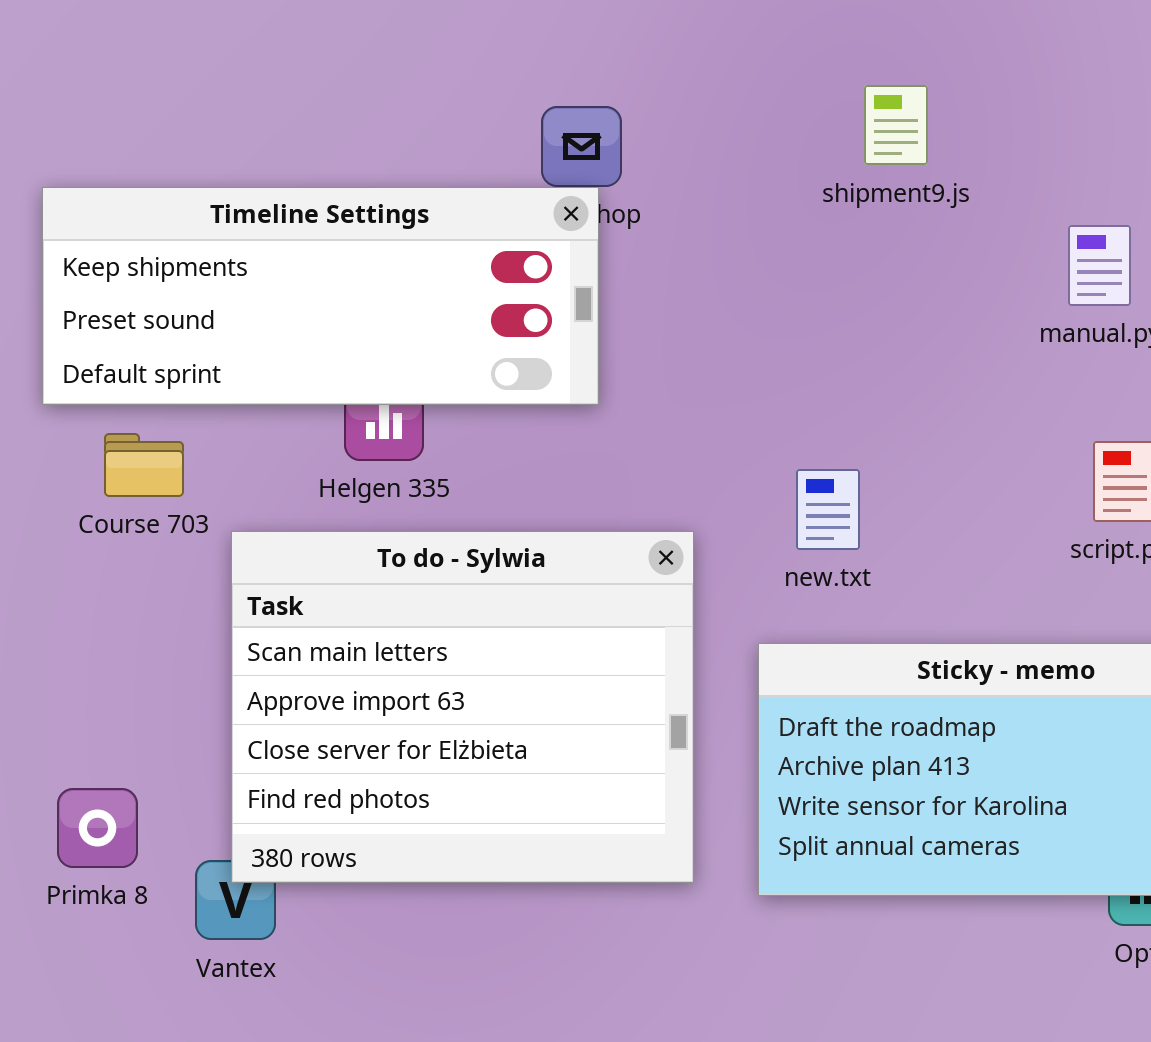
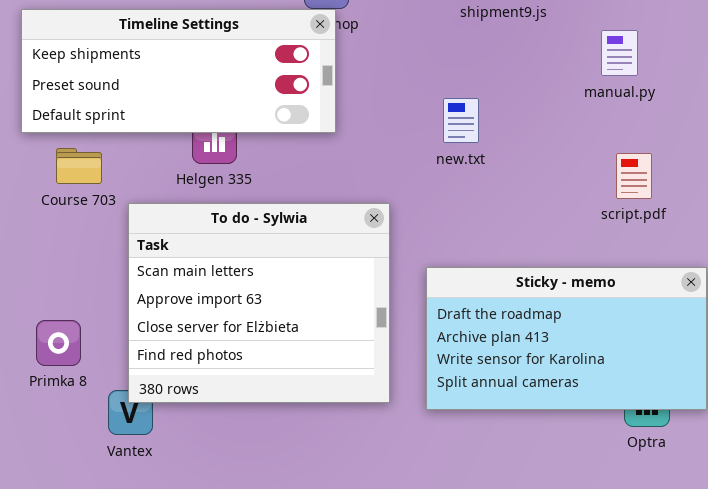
new.txt: [796,469,860,550] -> [443,98,479,143], moved
Primka 8: [57,788,138,868] -> [36,320,81,366], moved

